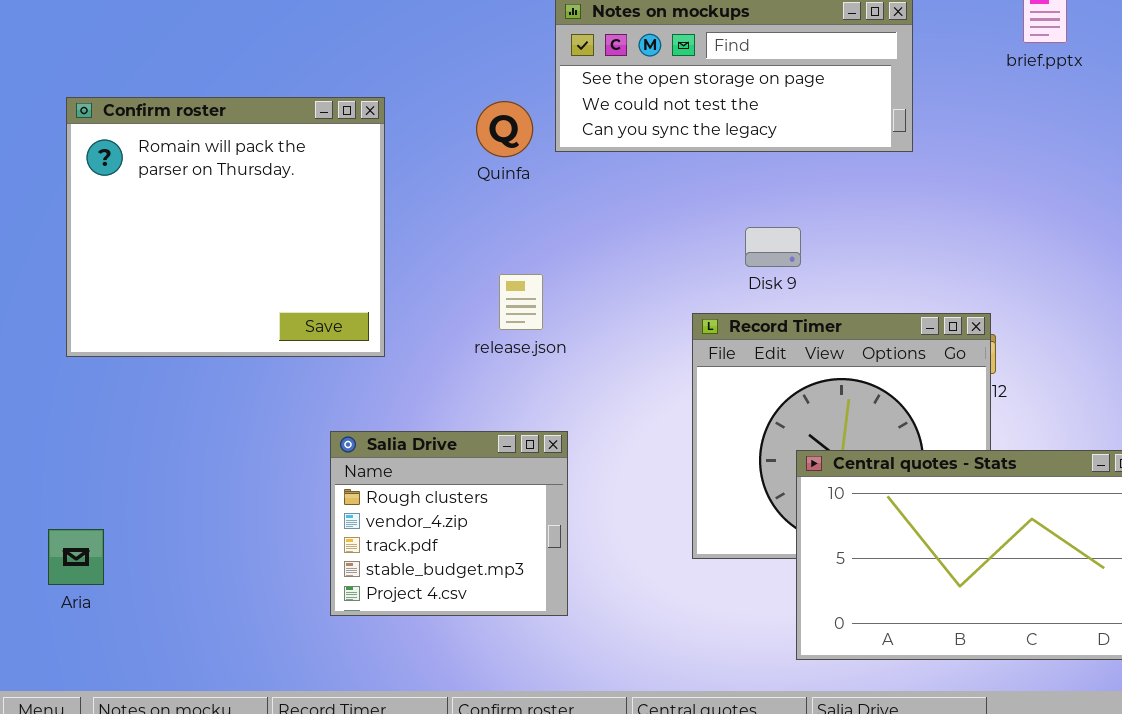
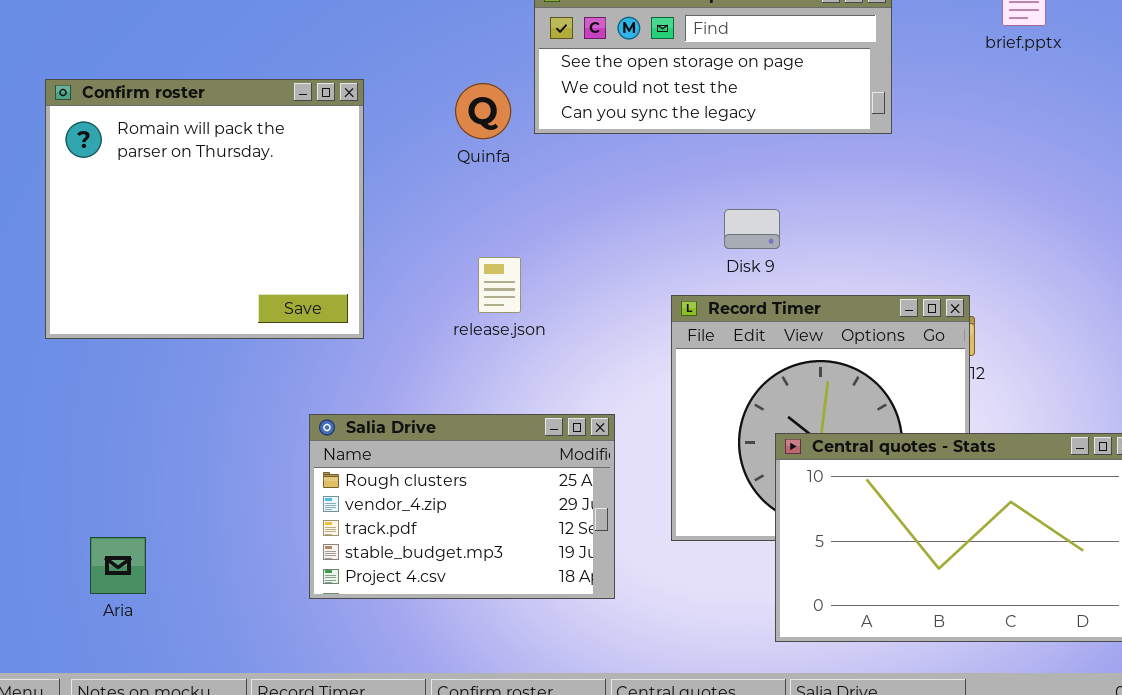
Salia Drive: [330,431,568,616] -> [309,414,615,599], resized
Aria: [48,529,104,585] -> [90,537,146,594], moved

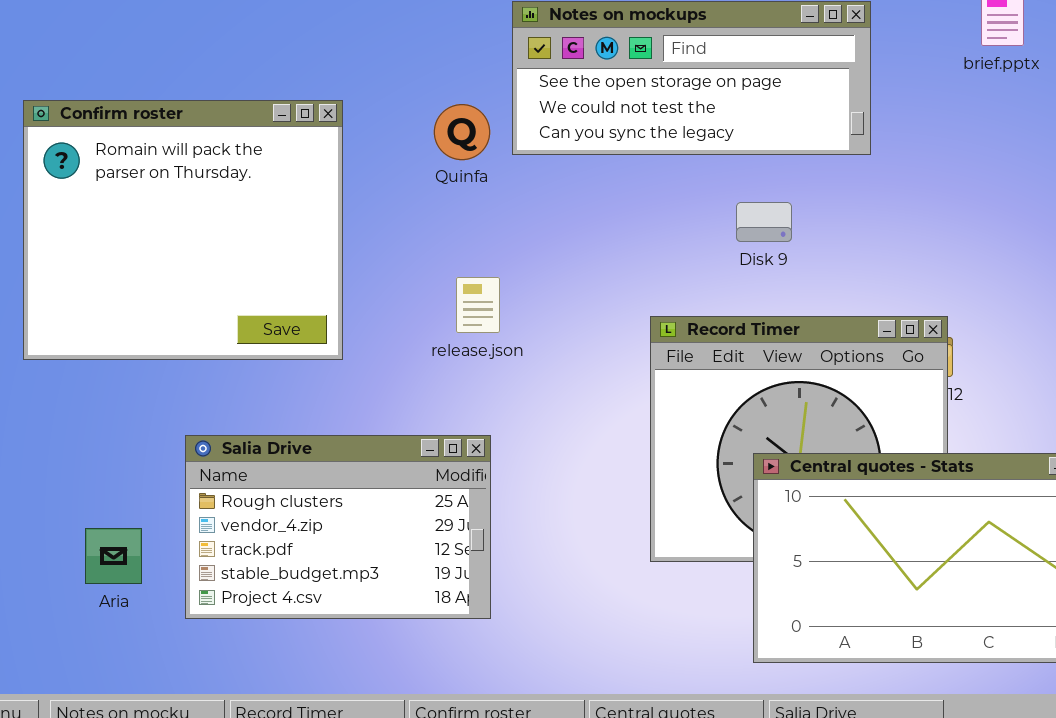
Disk 9: [724,209,780,249] -> [736,202,792,242], moved
Salia Drive: [309,414,615,599] -> [185,435,491,619], moved
Aria: [90,537,146,594] -> [85,528,142,584], moved

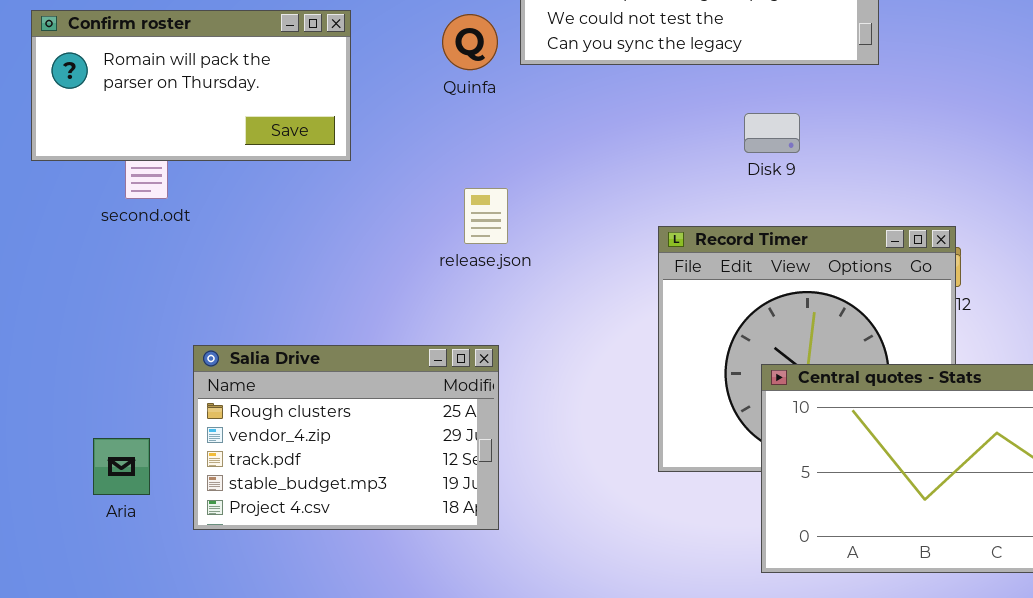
Confirm roster: [23,100,343,360] -> [31,10,351,161], resized

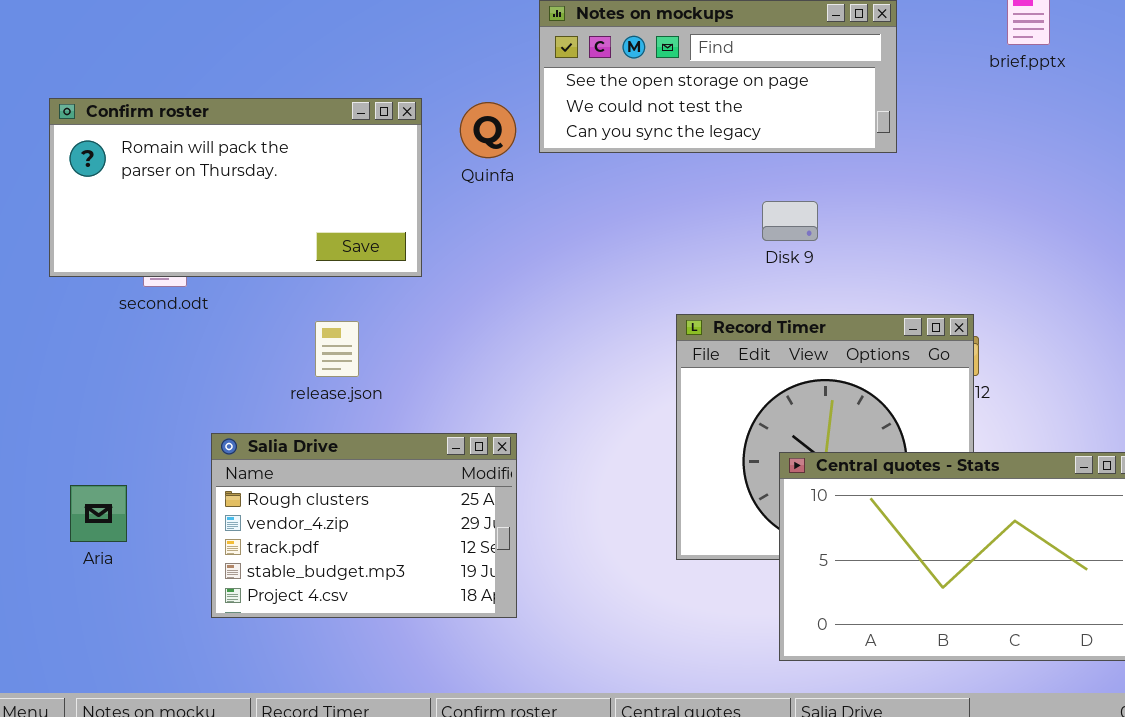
Confirm roster: [31,10,351,161] -> [49,98,422,277], resized
release.json: [464,188,508,244] -> [315,321,359,377], moved
Aria: [93,438,150,495] -> [70,485,127,542], moved

